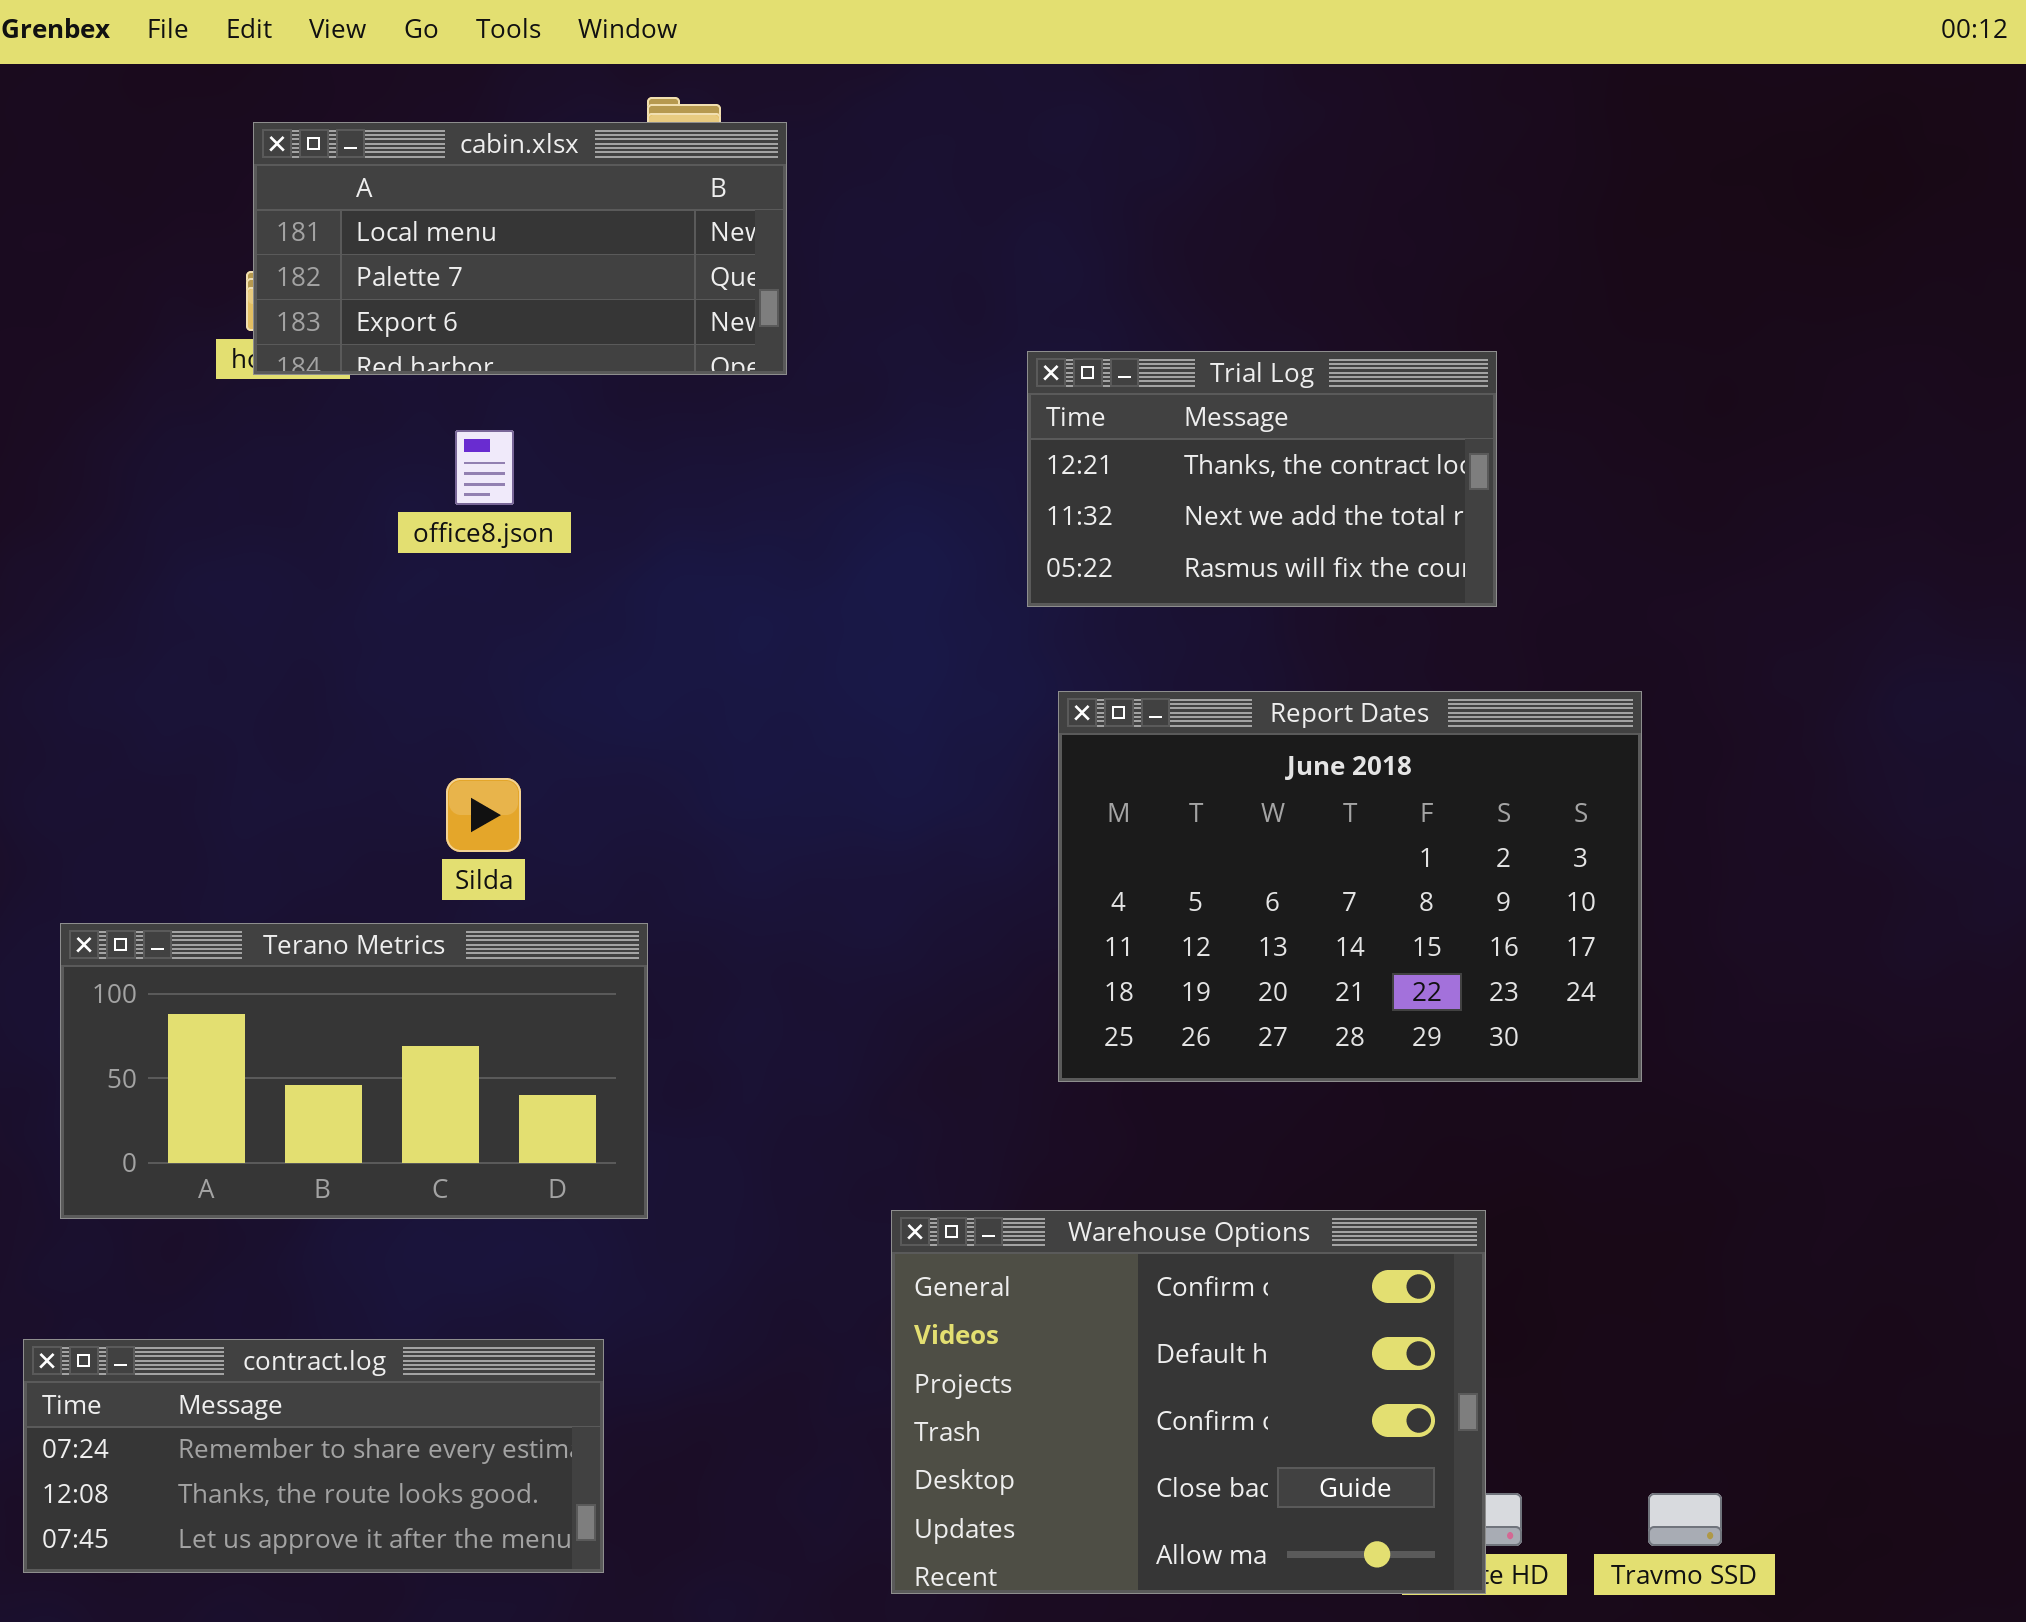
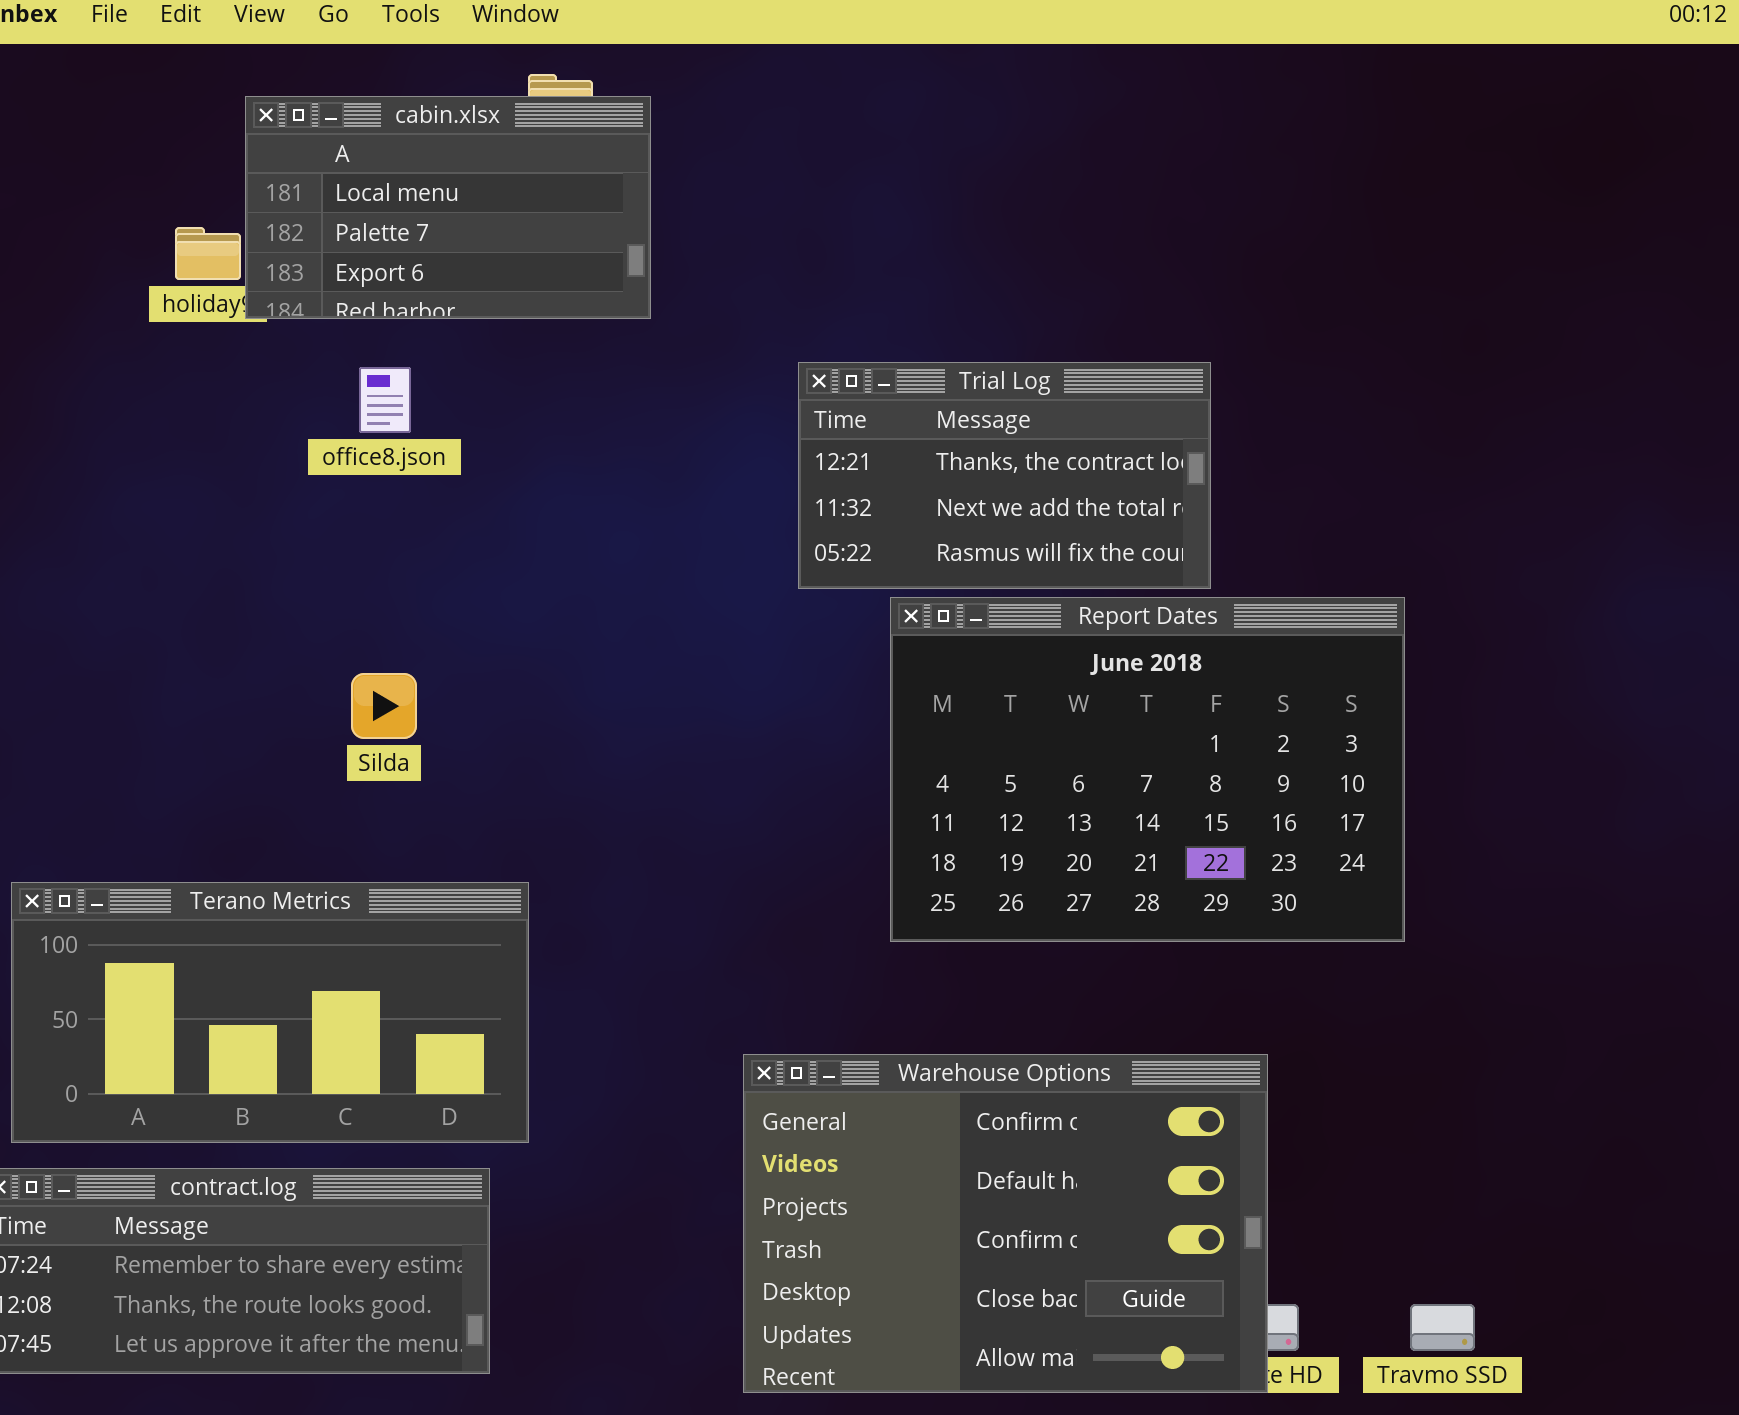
cabin.xlsx: [253,122,787,375] -> [245,96,651,319], resized
Trial Log: [1027,351,1497,607] -> [798,362,1211,589], moved
Terano Metrics: [60,923,648,1219] -> [11,882,529,1143], moved

